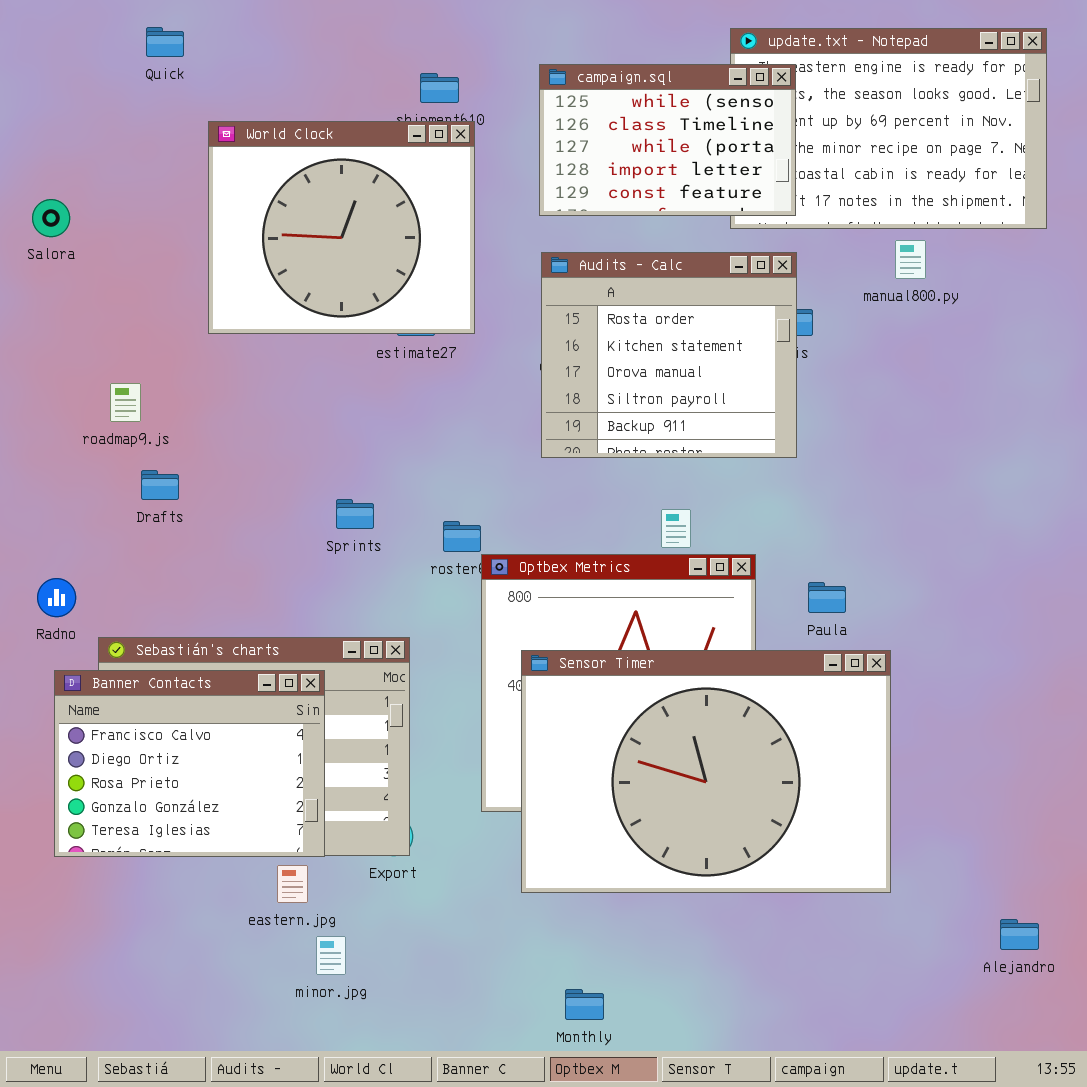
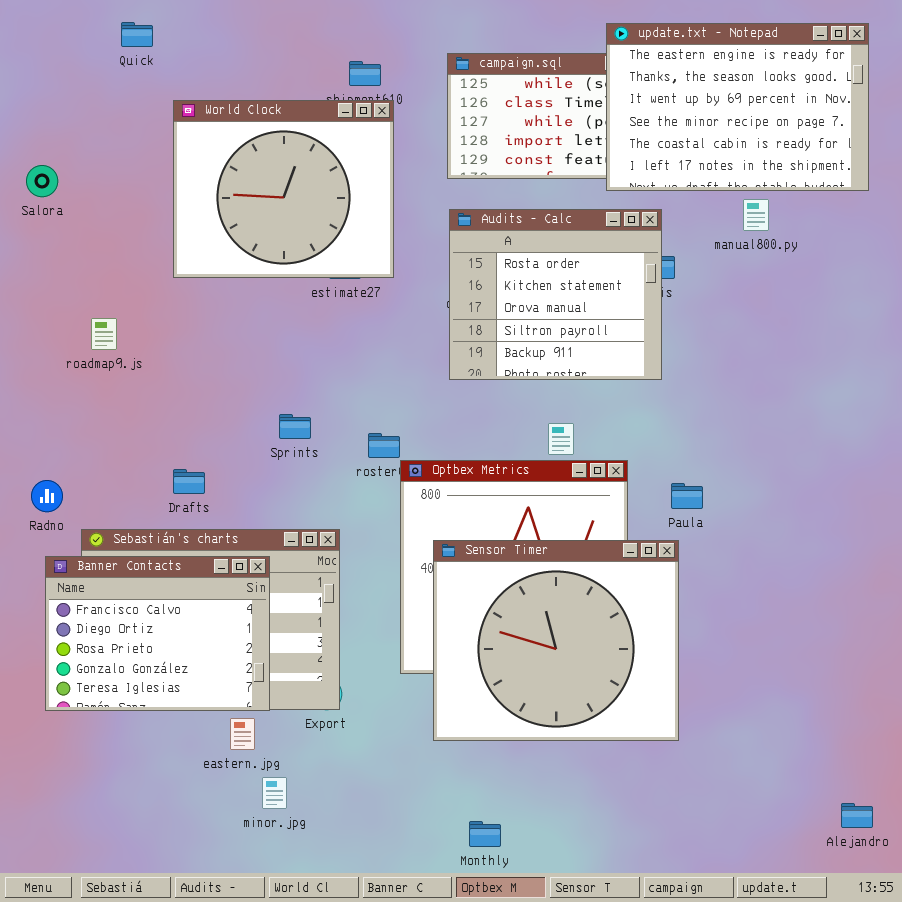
update.txt - Notepad: [730,28,1047,229] -> [606,23,869,191], raised
Drafts: [141,470,179,500] -> [173,469,205,494], moved
Sensor Timer: [521,650,891,893] -> [433,540,679,741], resized
Alejandro: [1000,919,1039,950] -> [841,803,873,828], moved

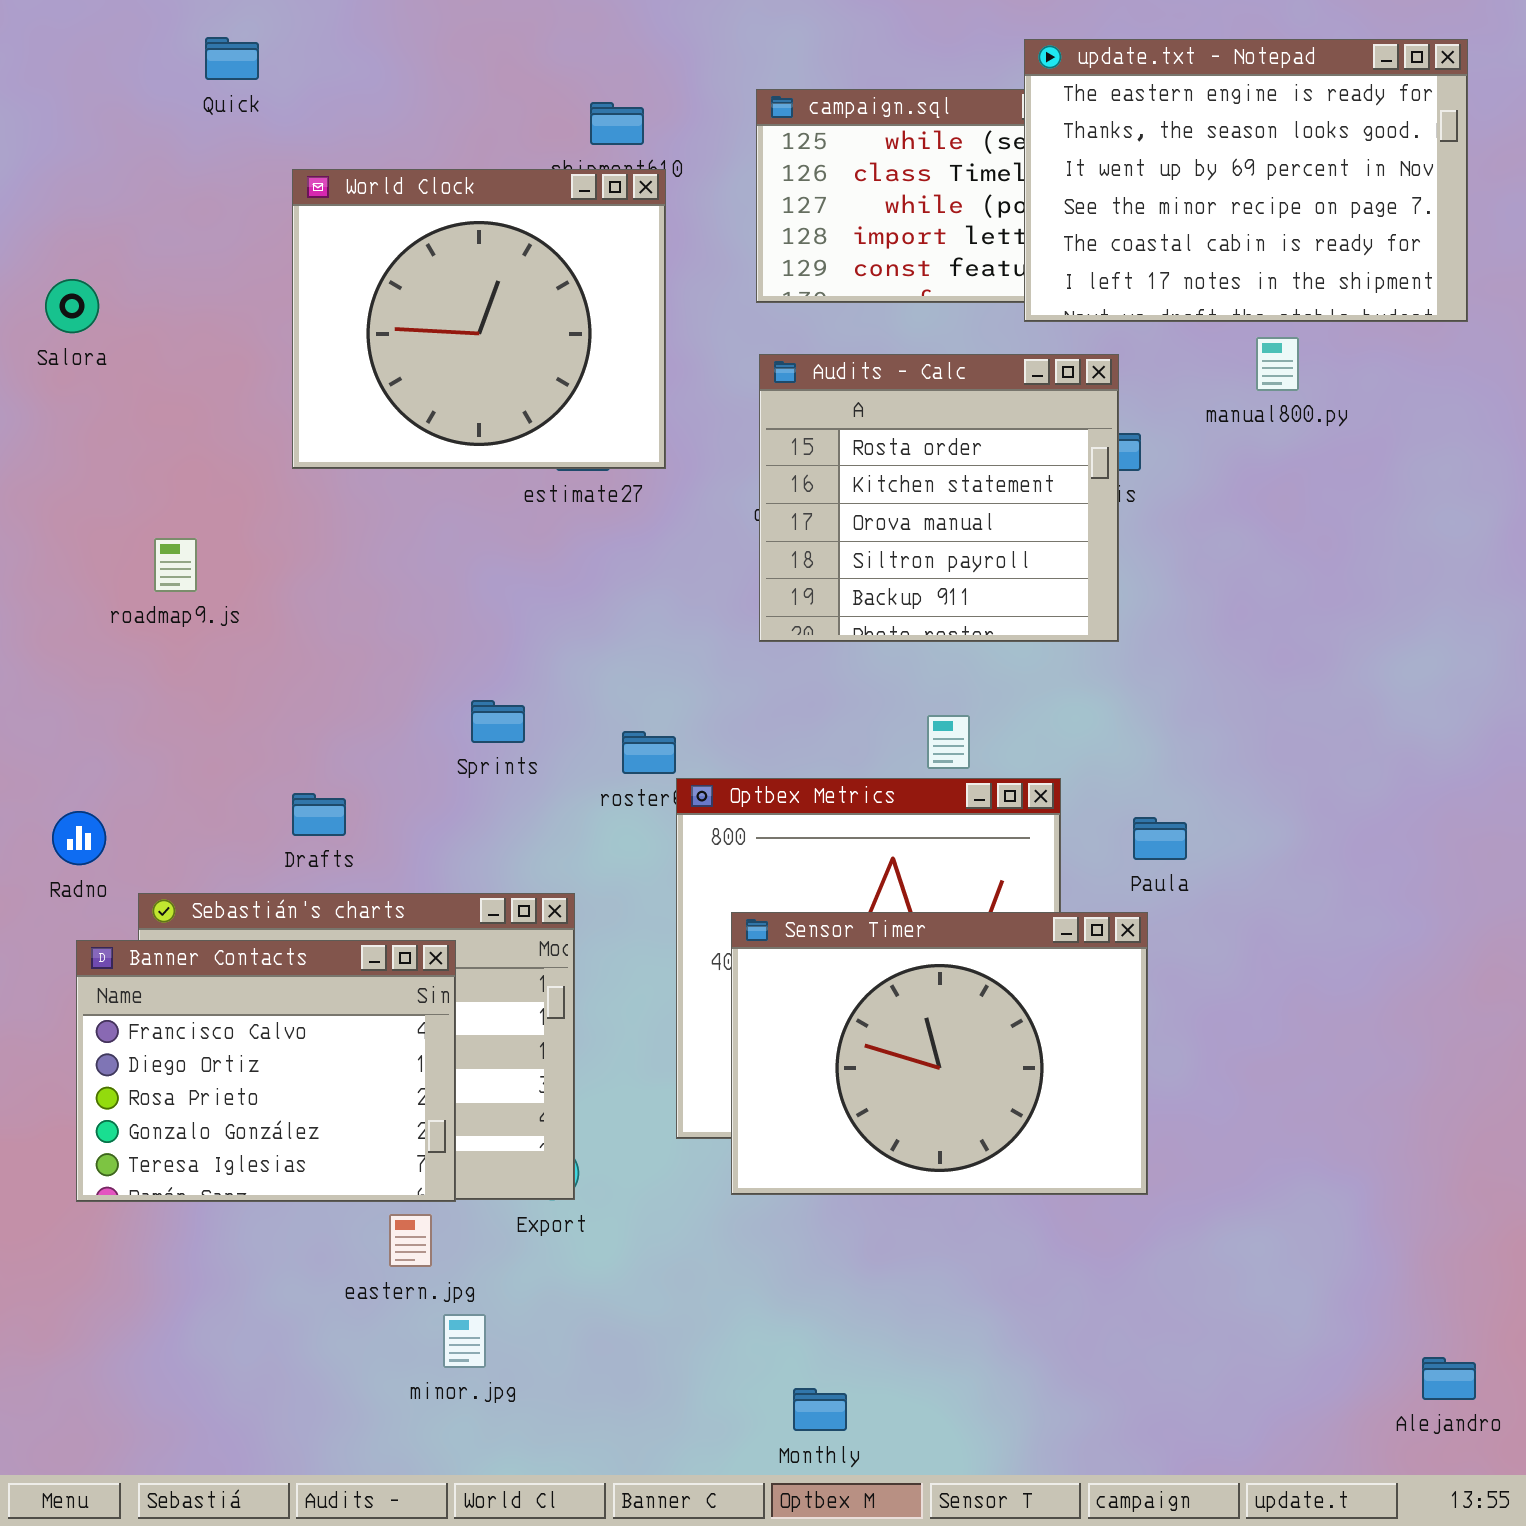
Sensor Timer: [433,540,679,741] -> [731,912,1148,1195], resized

